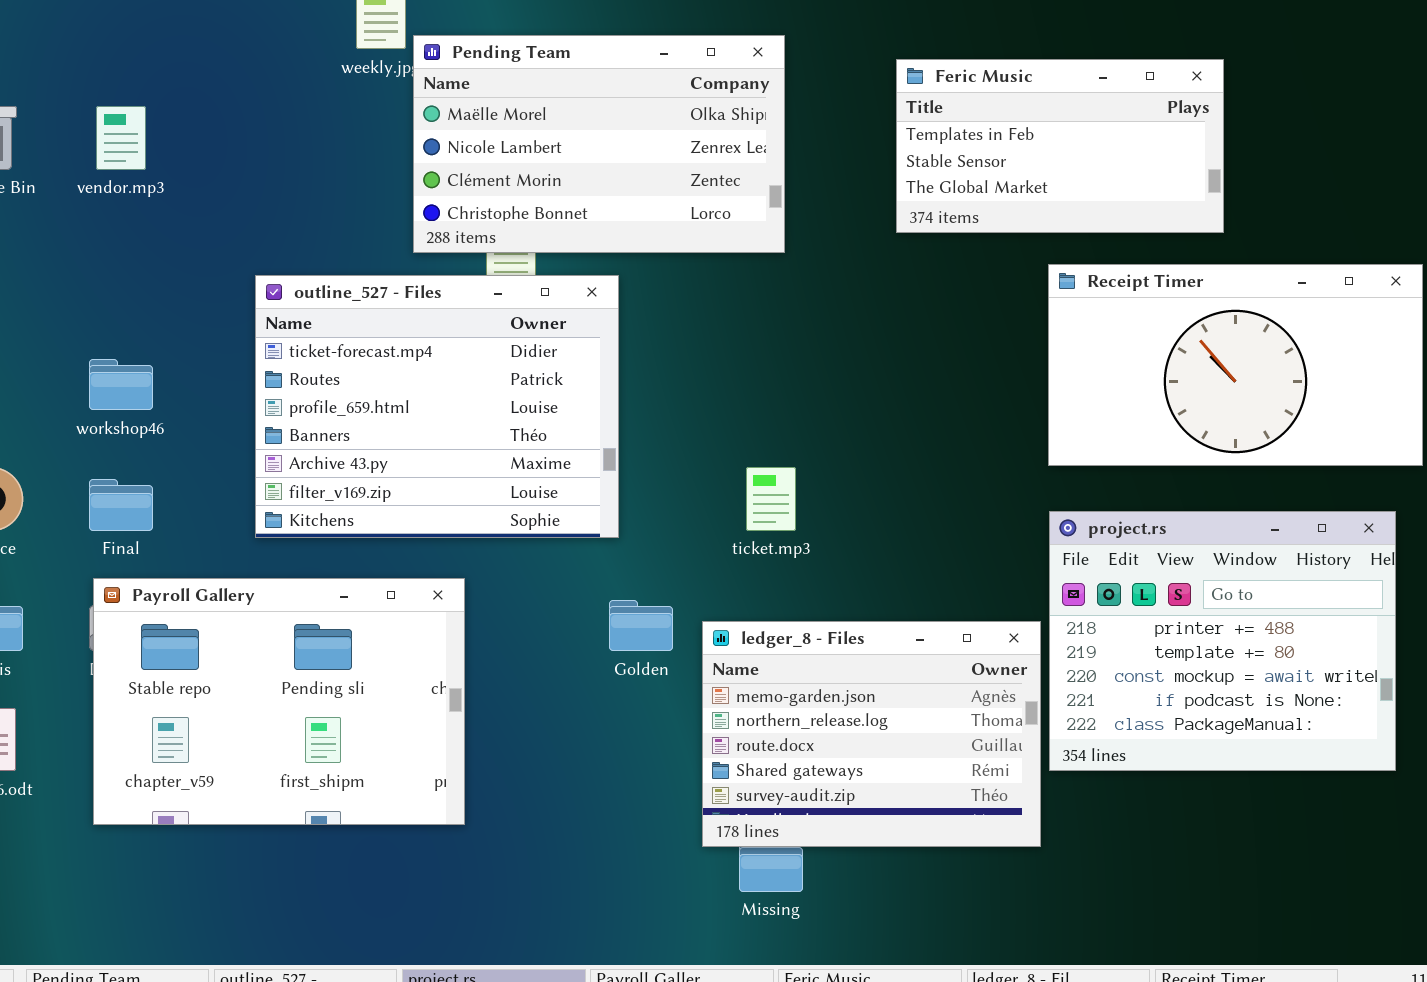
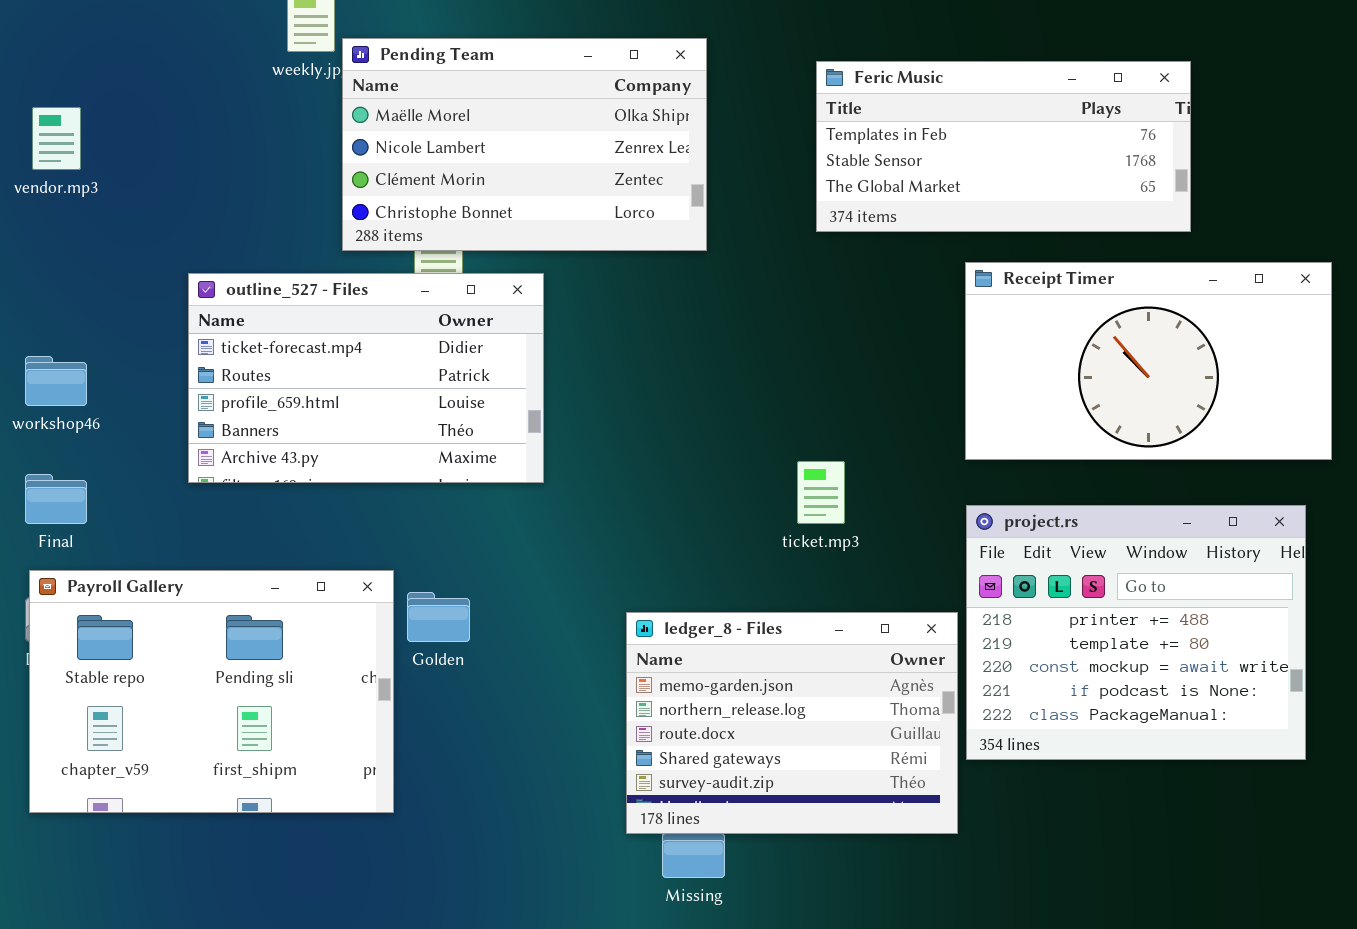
Feric Music: [896,59,1224,233] -> [816,61,1191,232], resized
outline_527 - Files: [255,275,619,538] -> [188,273,544,483], resized
ticket.mp3: [746,467,796,531] -> [797,461,845,524], moved
Golden: [609,600,673,651] -> [407,592,470,642], moved

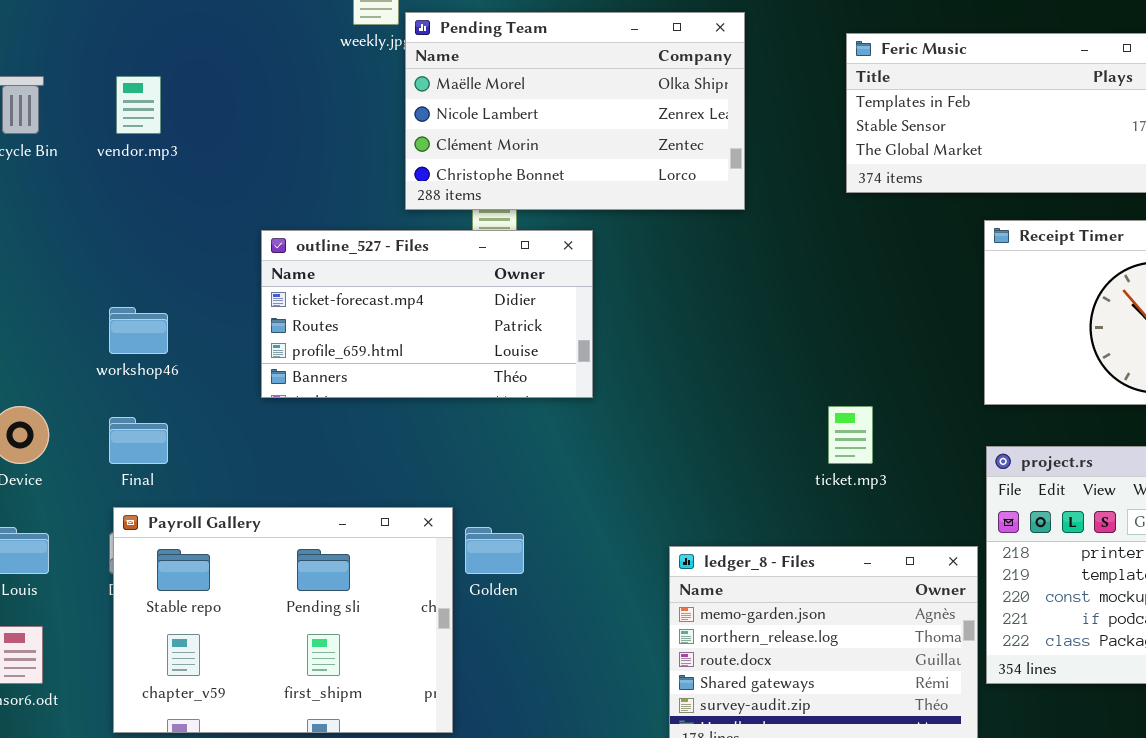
outline_527 - Files: [188,273,544,483] -> [261,230,593,398], resized

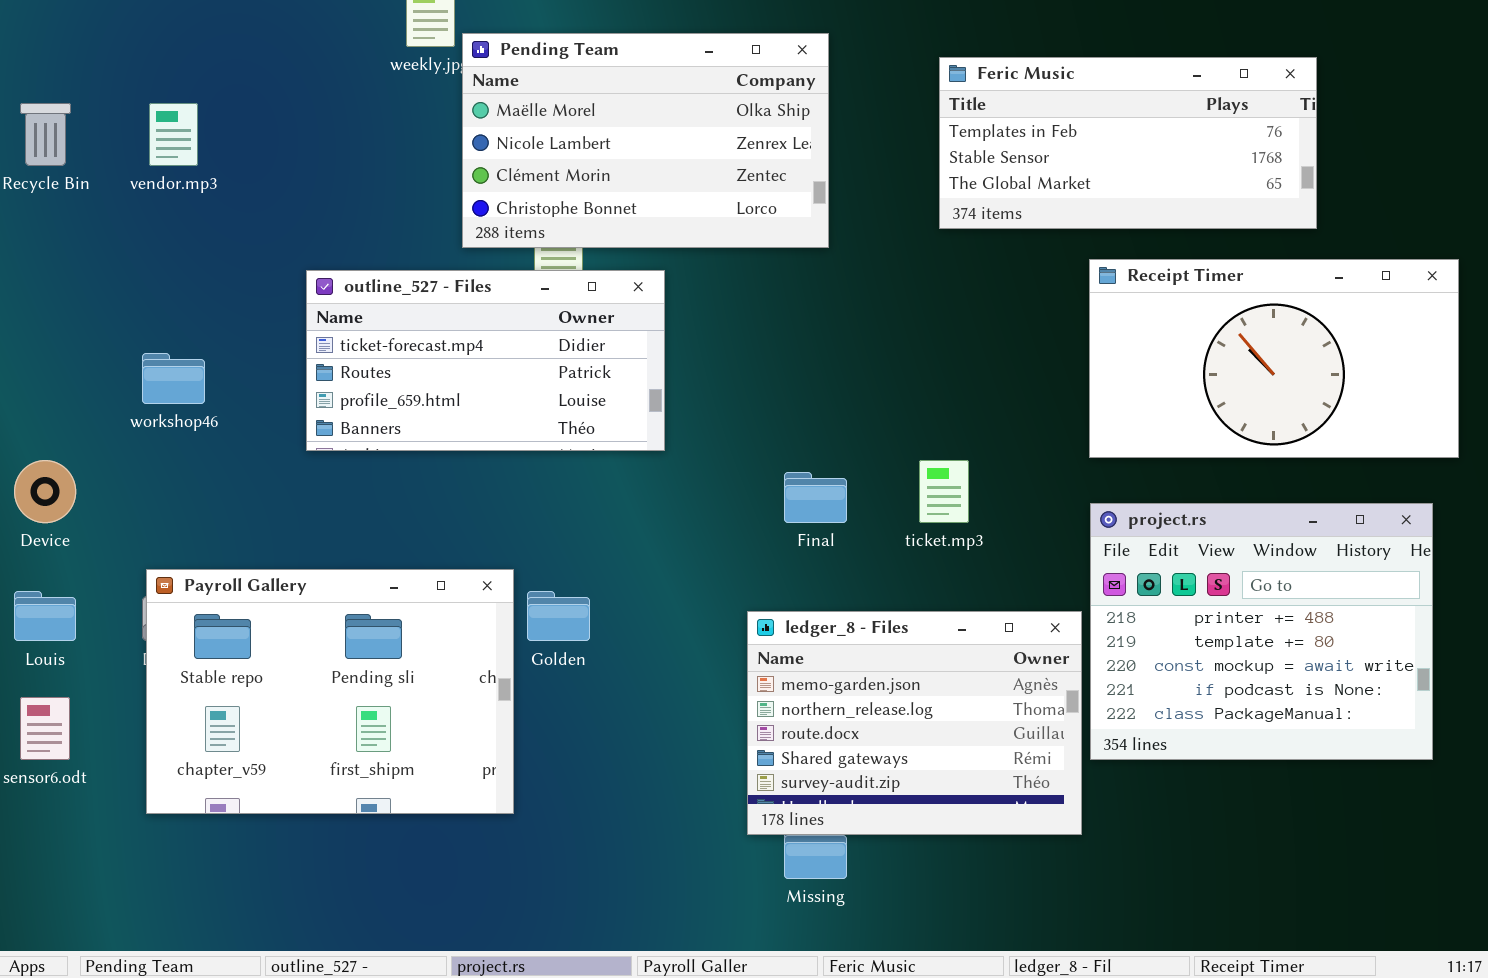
Final: [109,417,168,464] -> [784,472,847,523], moved

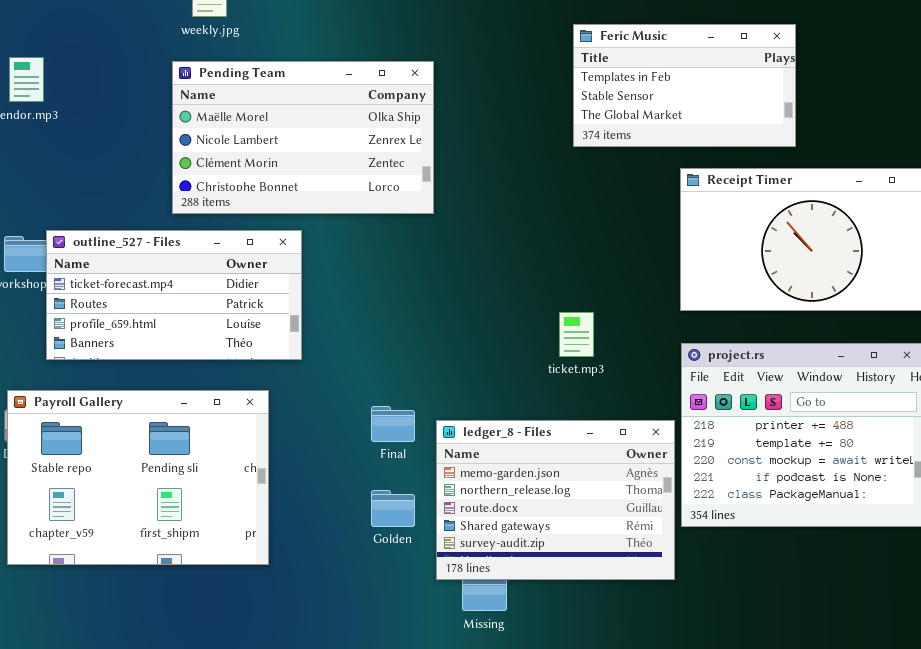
Pending Team: [462,33,829,248] -> [172,61,434,214], moved
Feric Music: [939,57,1317,229] -> [573,24,796,147], resized
outline_527 - Files: [306,270,665,451] -> [46,230,302,360], moved
Final: [784,472,847,523] -> [371,406,415,442], moved
Golden: [527,591,590,641] -> [371,490,415,527], moved

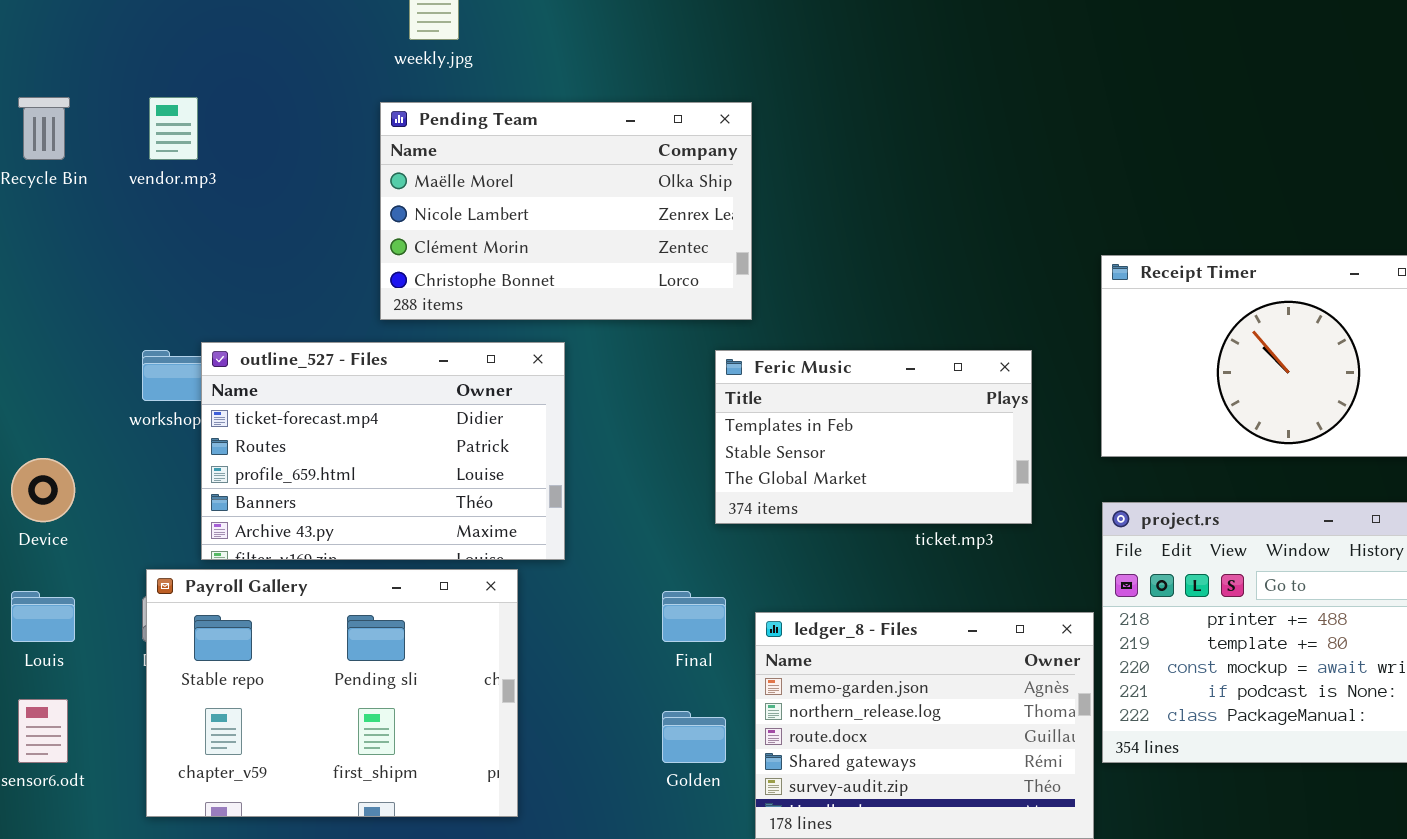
Feric Music: [573,24,796,147] -> [715,350,1032,524], moved
outline_527 - Files: [46,230,302,360] -> [201,342,565,560], resized

